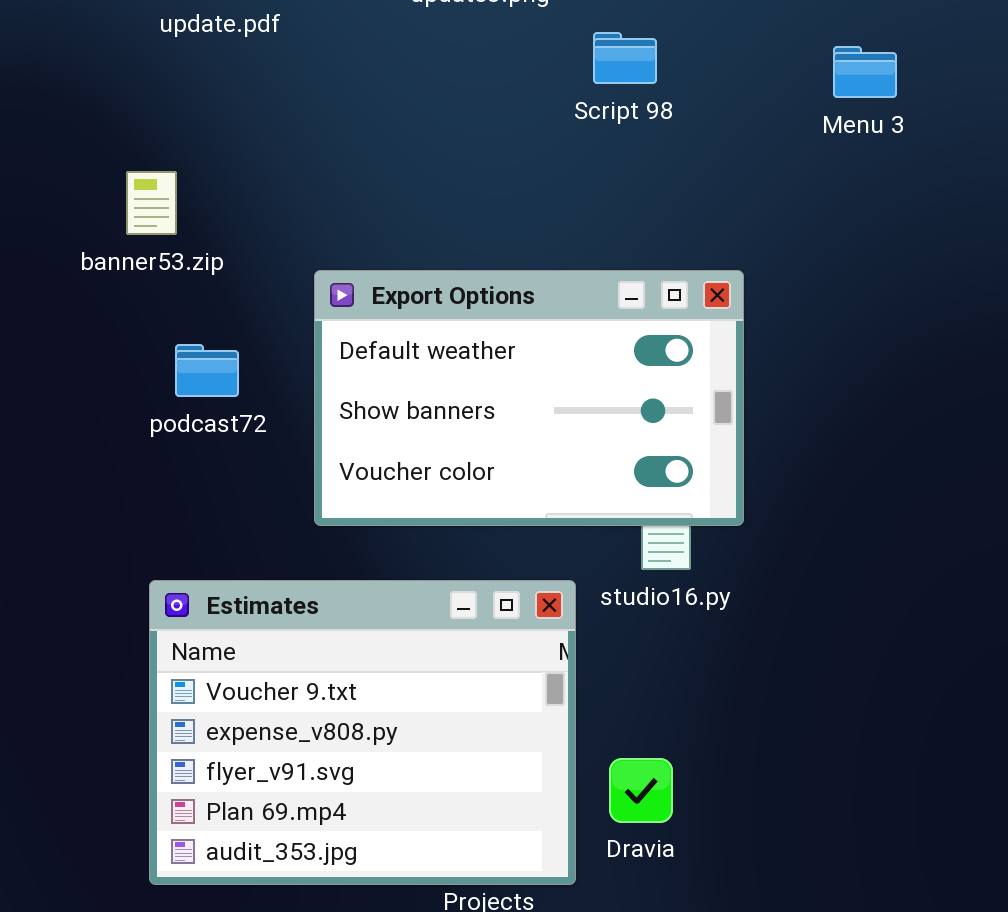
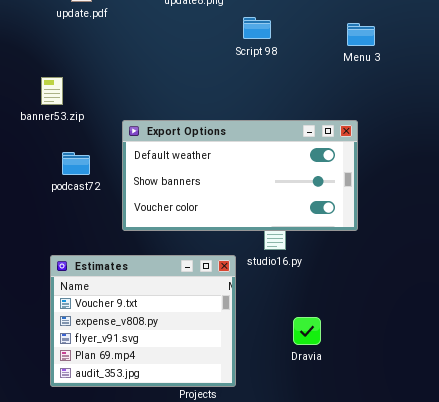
Export Options: [314,270,744,526] -> [122,120,358,231], resized
Dravia: [609,758,673,823] -> [293,317,321,345], moved

